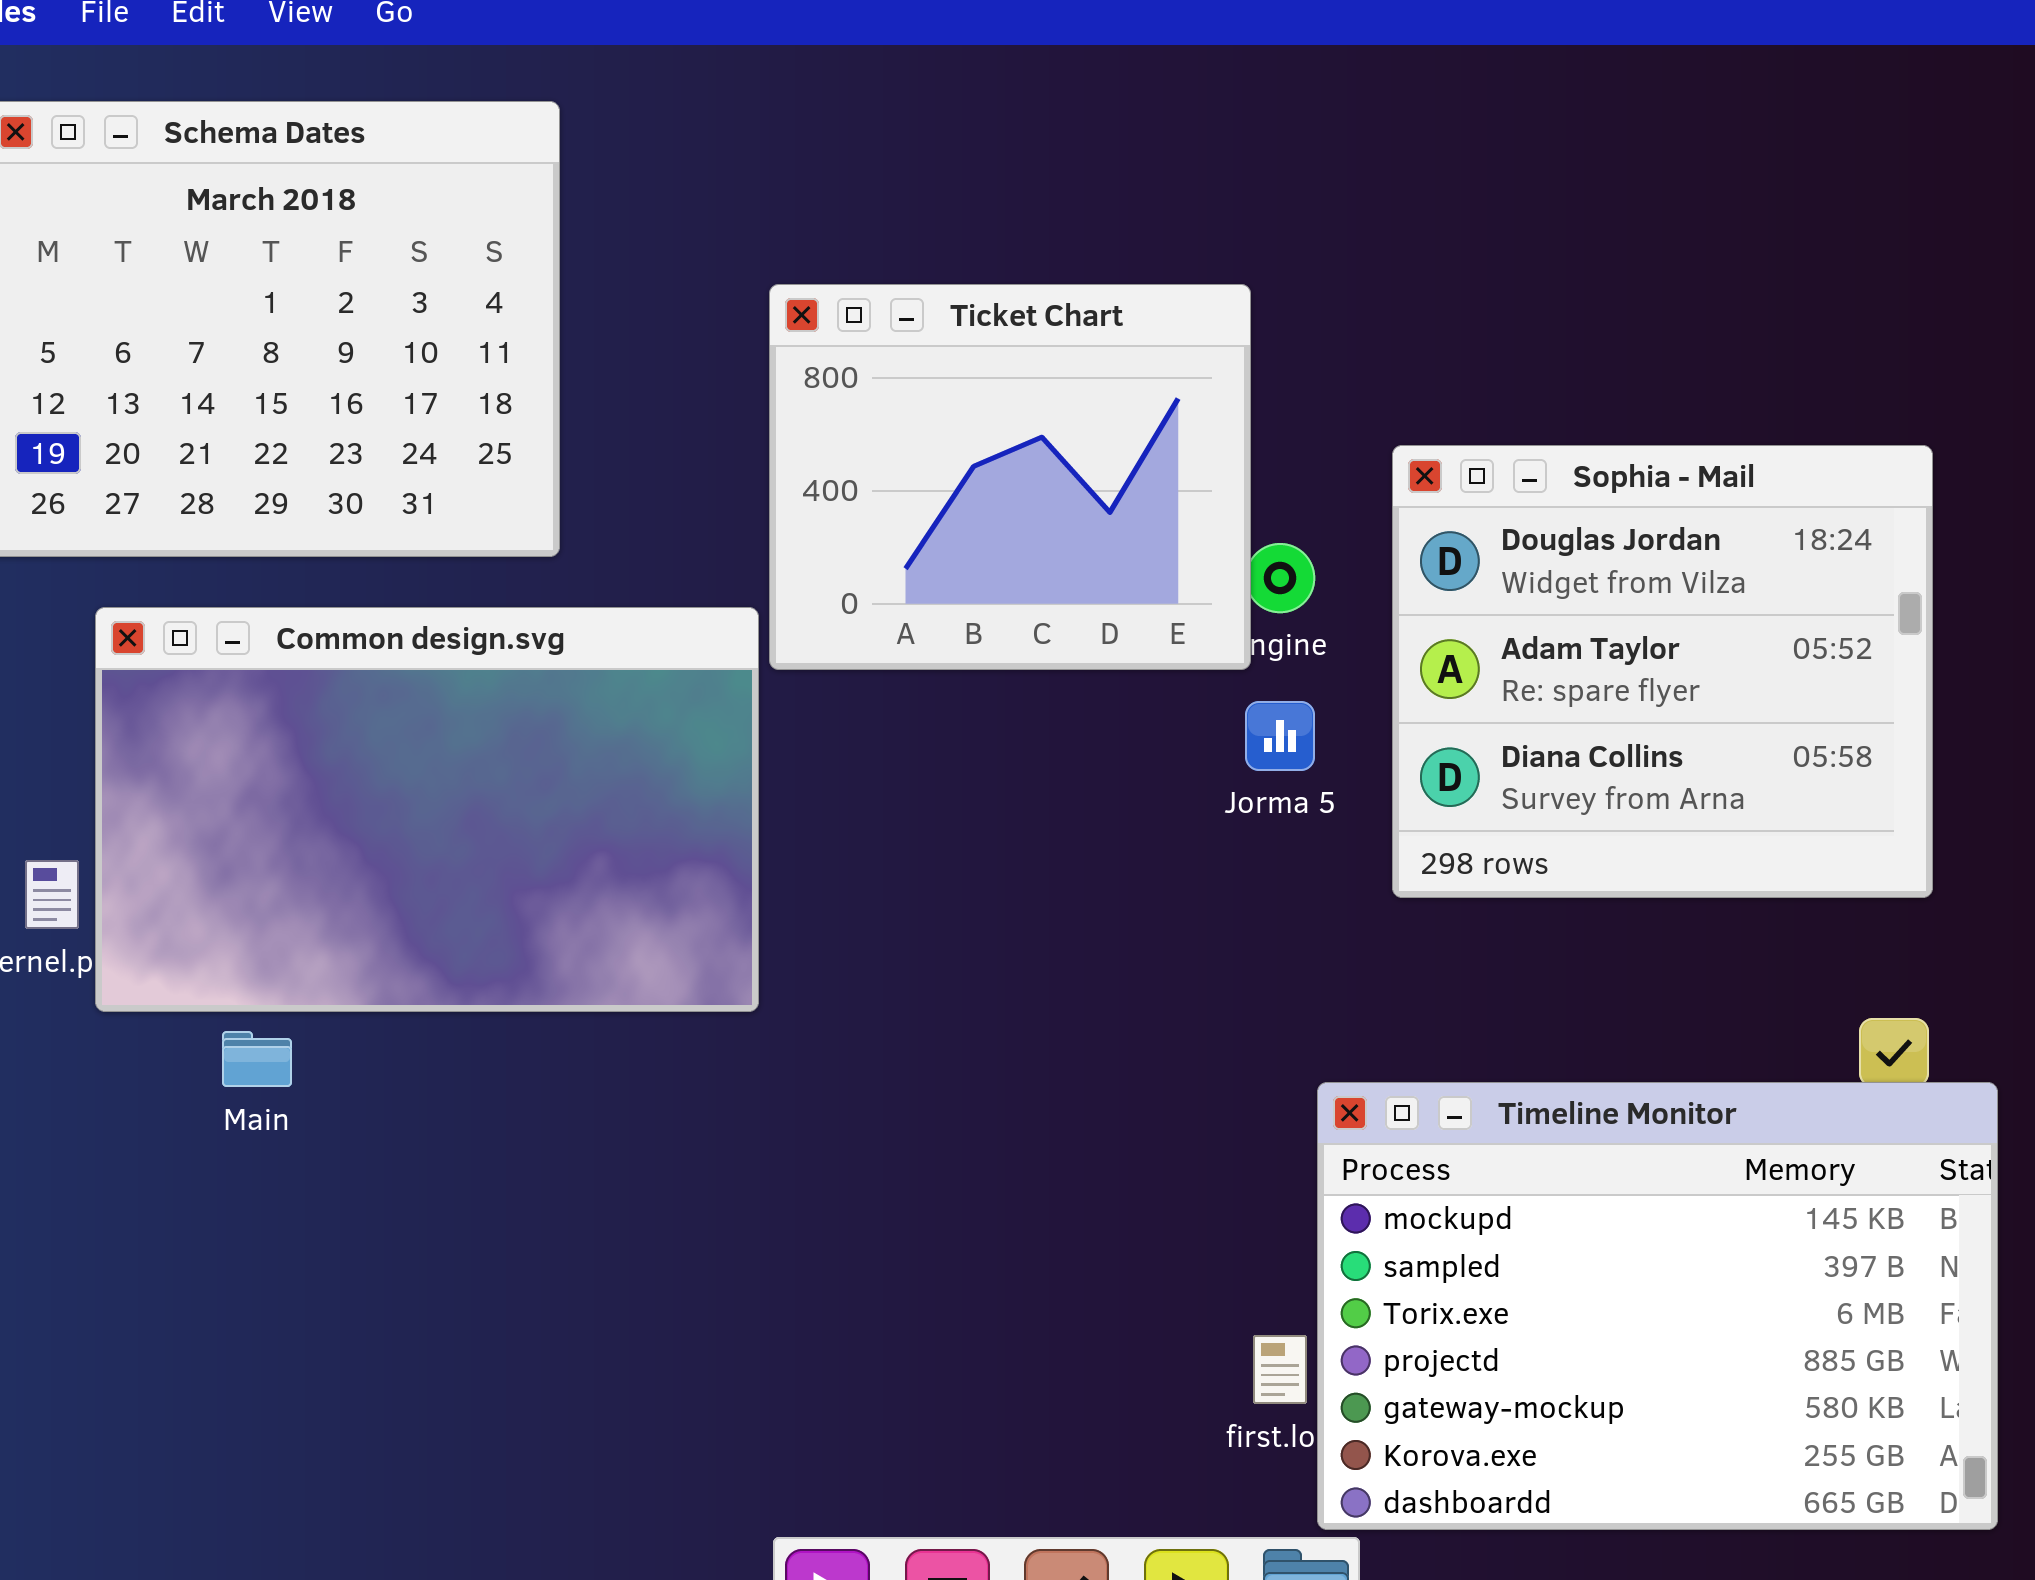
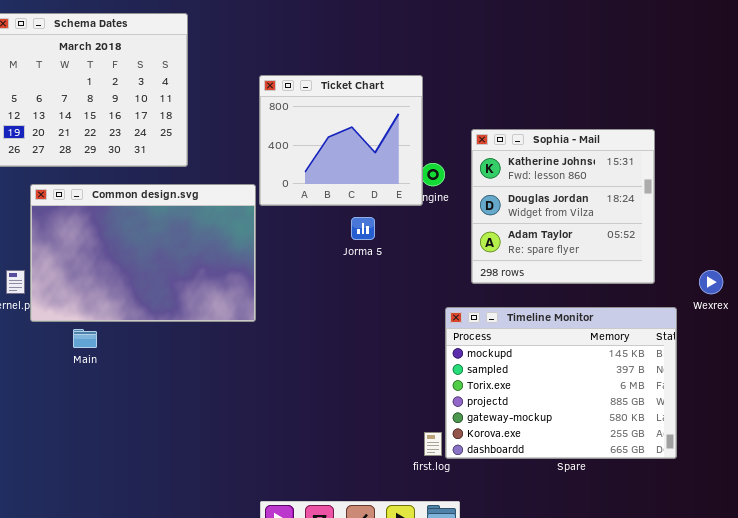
Sophia - Mail: [1392,445,1933,898] -> [471,129,655,284], scrolled up 1 row
Jorma 5: [1245,701,1315,771] -> [351,217,375,240], moved
Timeline Monitor: [1317,1082,1998,1530] -> [445,307,677,459], moved

